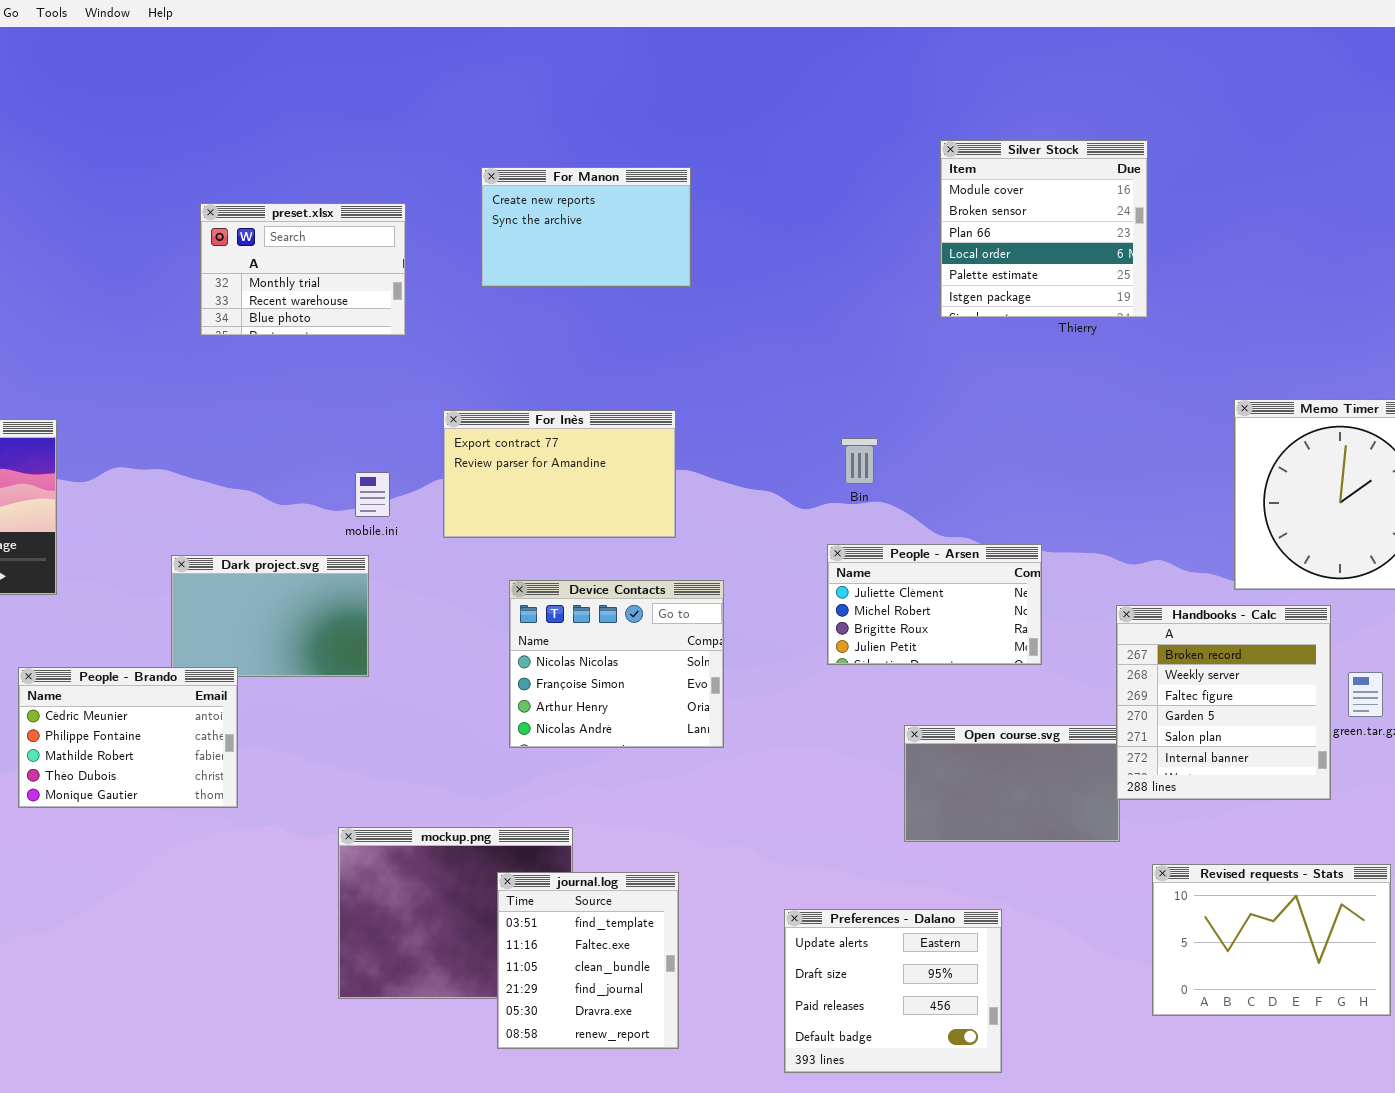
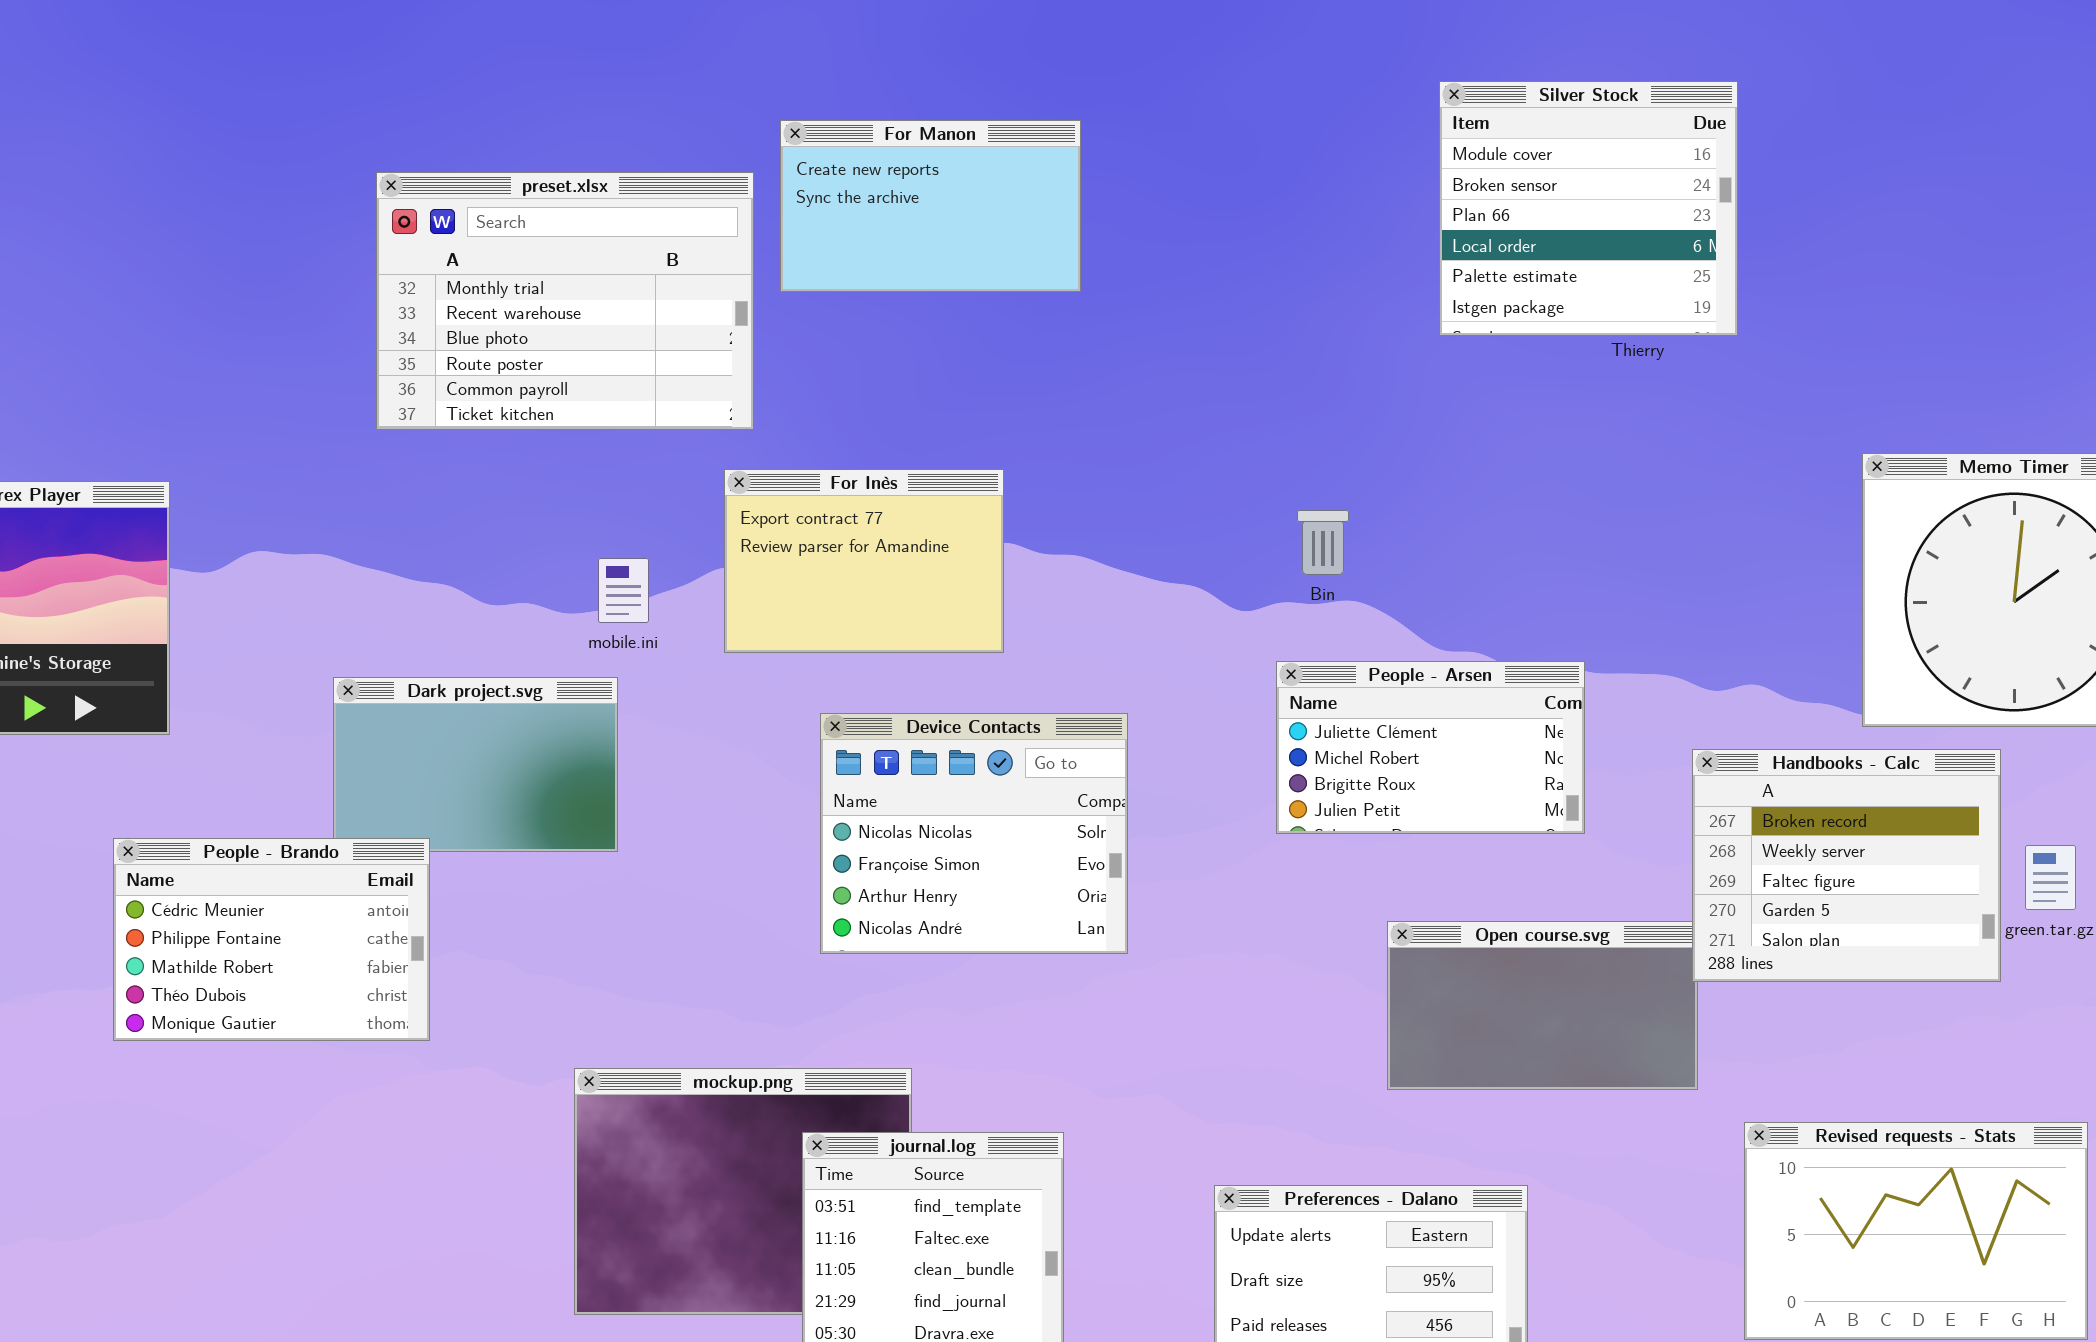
preset.xlsx: [200,203,406,336] -> [376,172,754,430], resized
For Inès: [443,410,676,538] -> [724,469,1004,653], resized
Handbooks - Calc: [1116,605,1331,800] -> [1692,749,2001,982], resized

